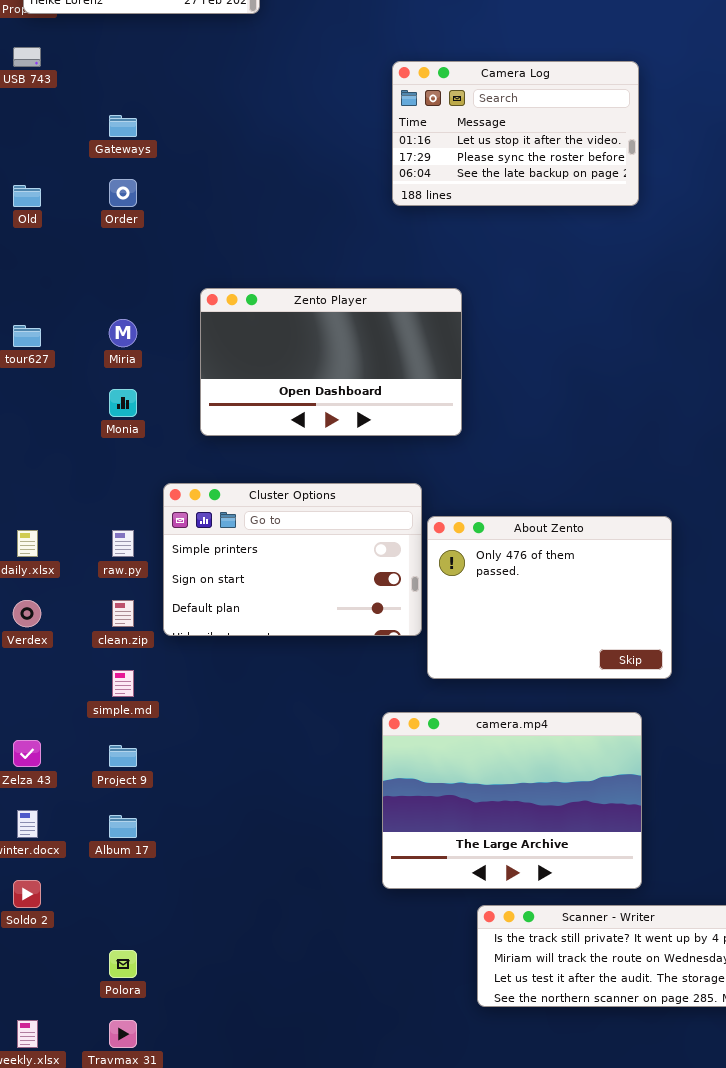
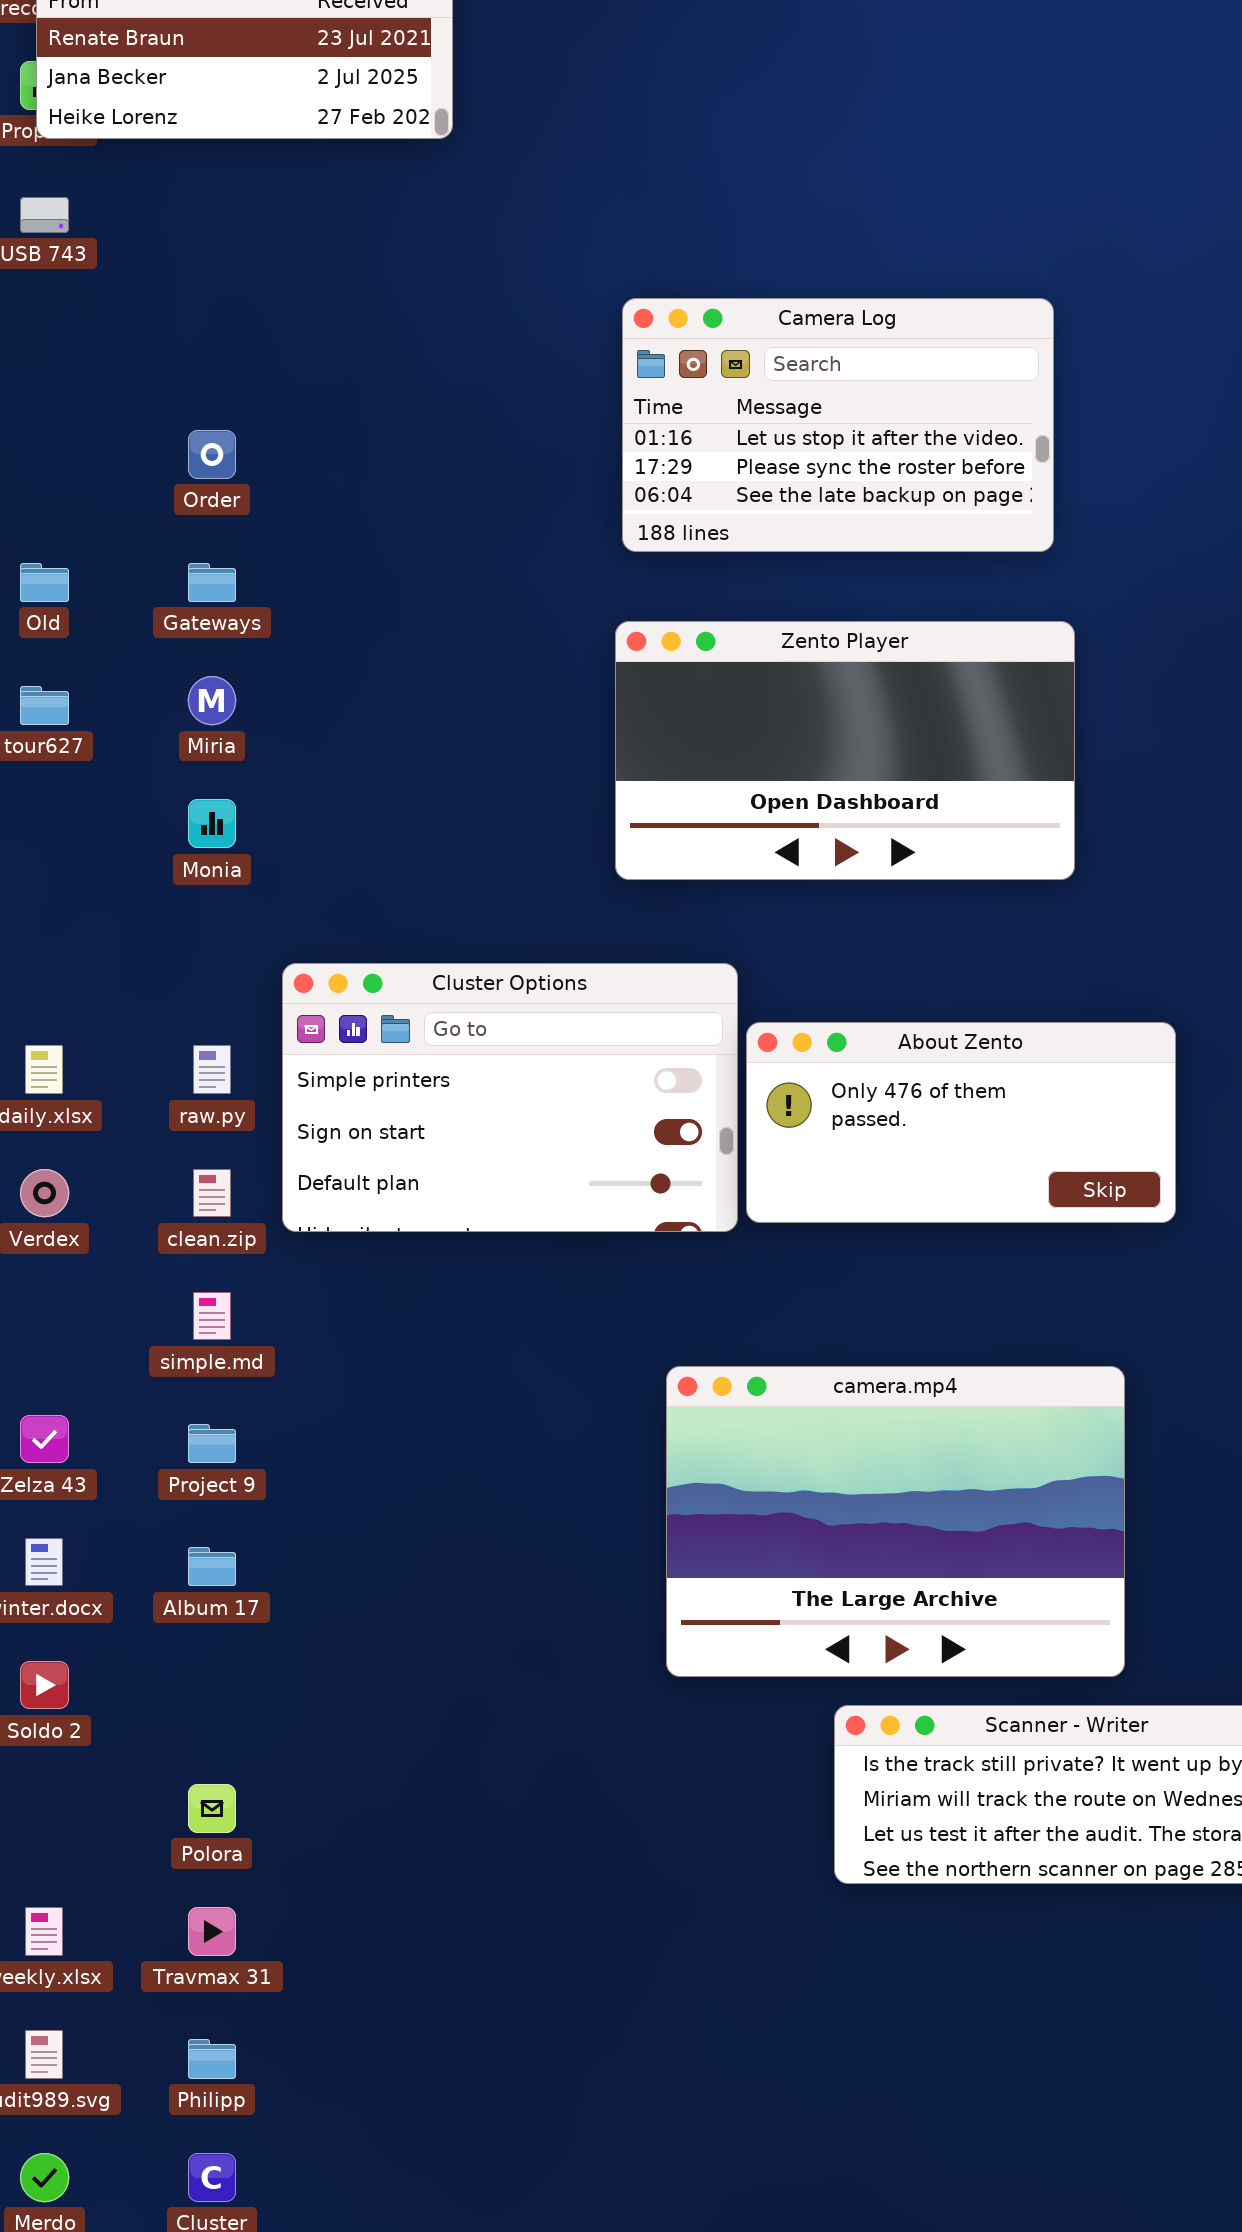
Camera Log: [392,61,639,206] -> [622,298,1054,552], moved
Gateways: [109,115,137,137] -> [188,563,236,602], moved
Old: [13,185,41,207] -> [20,563,69,602], moved
Zento Player: [200,288,462,436] -> [615,621,1075,880], moved
About Zento: [427,516,672,679] -> [746,1022,1176,1223], resized

